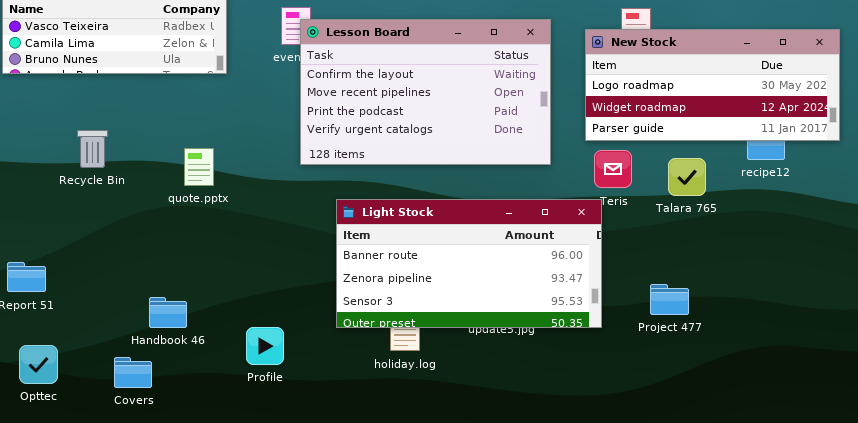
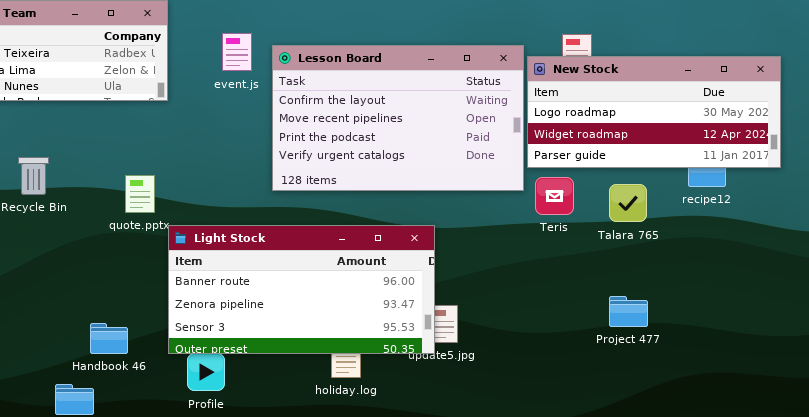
Lesson Board: [300,19,551,165] -> [272,45,524,191], moved
Light Stock: [336,199,602,328] -> [168,225,435,354], moved
Project 477: [650,284,689,315] -> [609,296,648,327], moved

